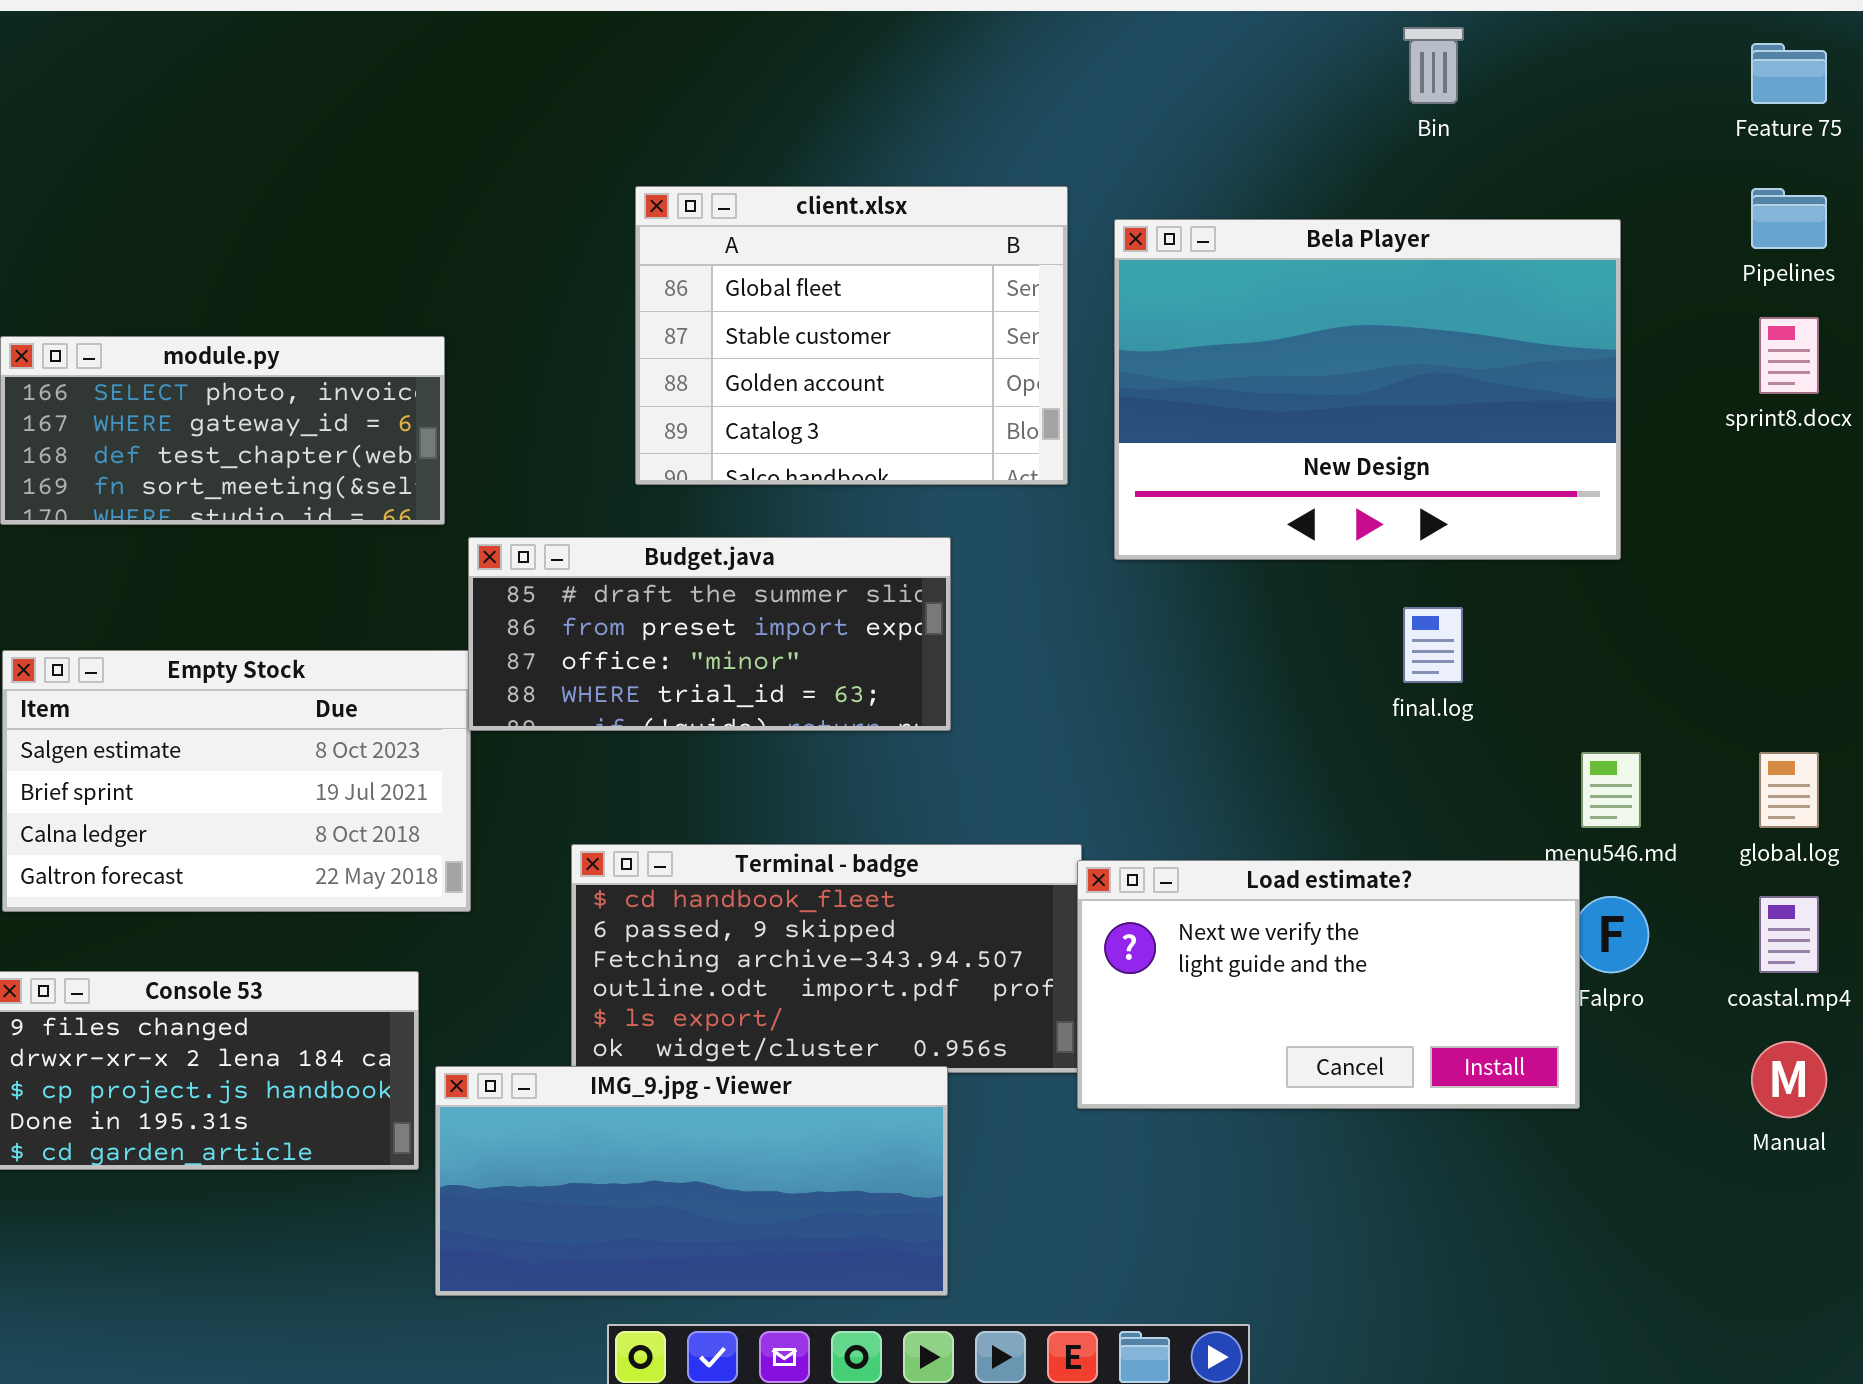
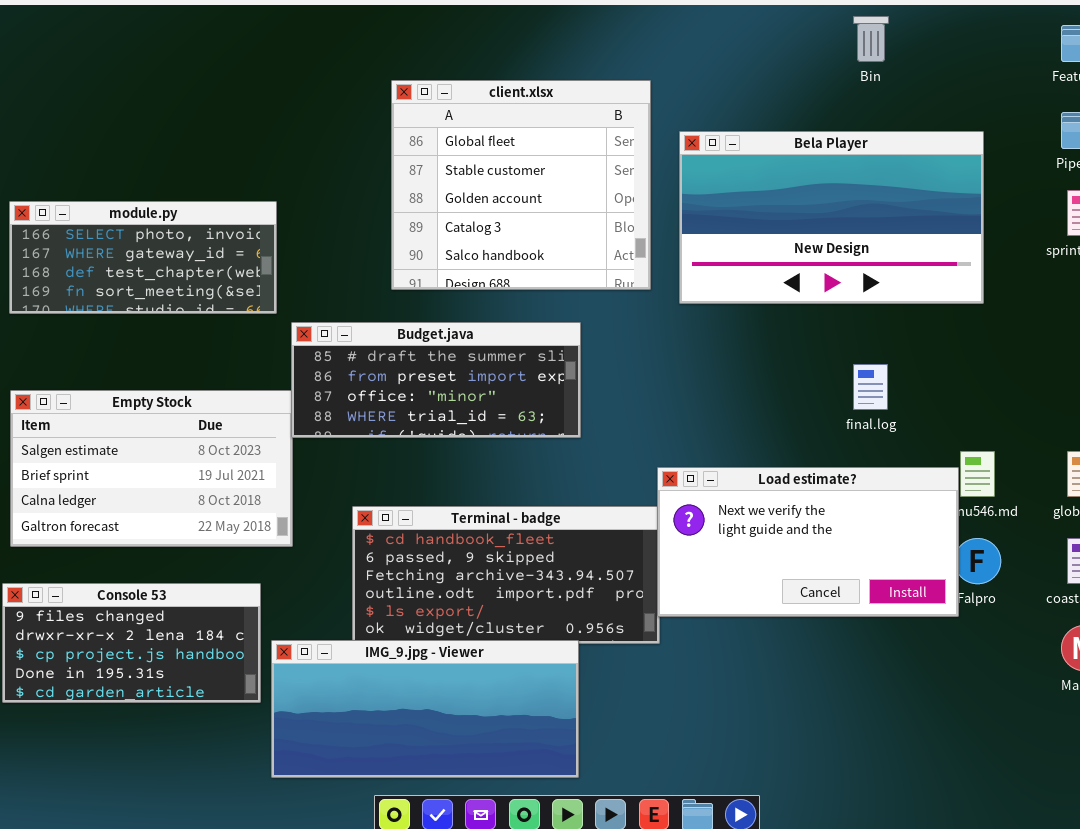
client.xlsx: [635,186,1068,485] -> [391,80,651,290], resized
Bela Player: [1114,219,1621,560] -> [679,131,984,304], resized
Load estimate?: [1077,860,1580,1109] -> [657,467,959,617], moved

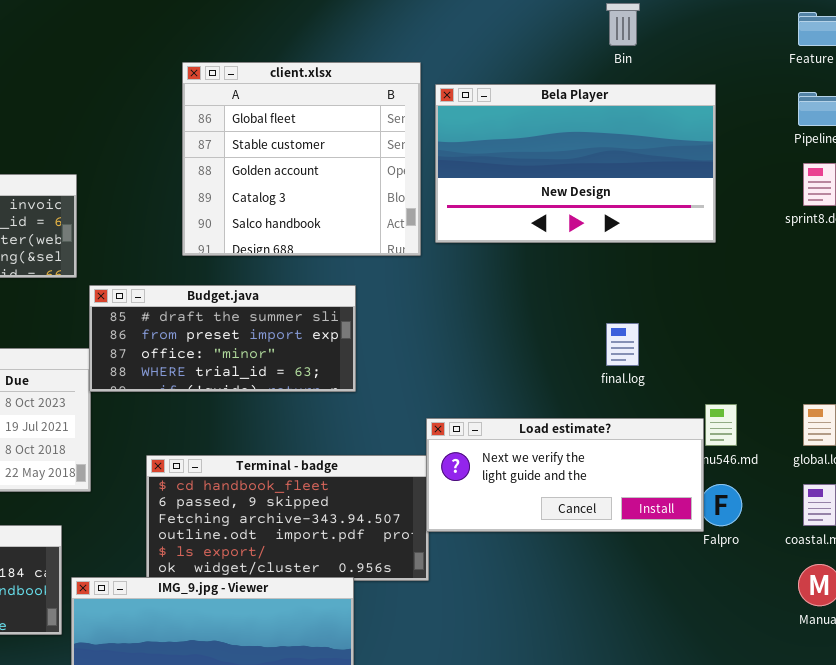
Bela Player: [679,131,984,304] -> [435,84,716,243], moved
Load estimate?: [657,467,959,617] -> [426,418,704,532], resized

